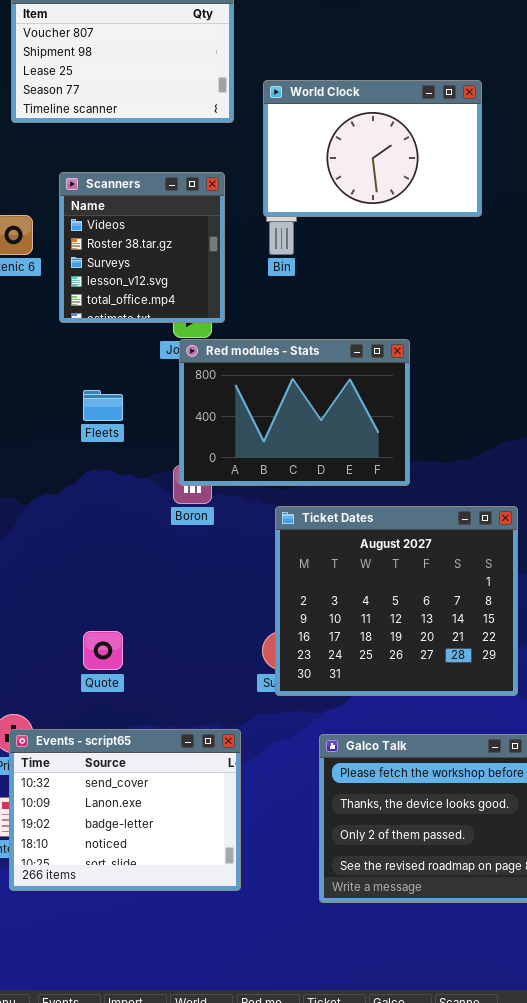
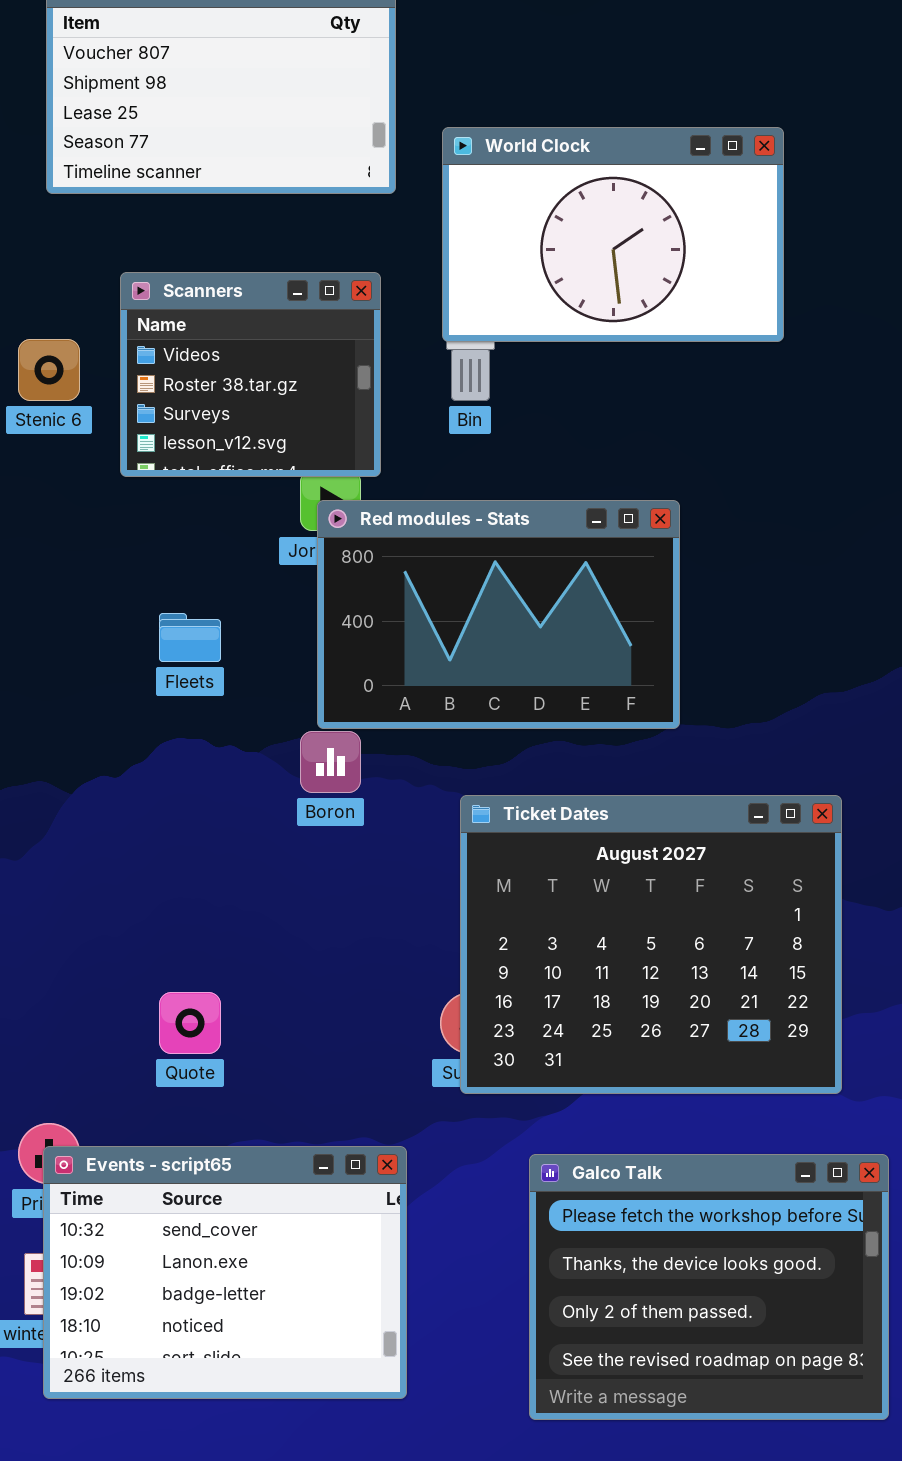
Scanners: [59,172,225,323] -> [120,272,381,477], resized
Red modules - Stats: [179,339,410,486] -> [317,500,680,729], moved

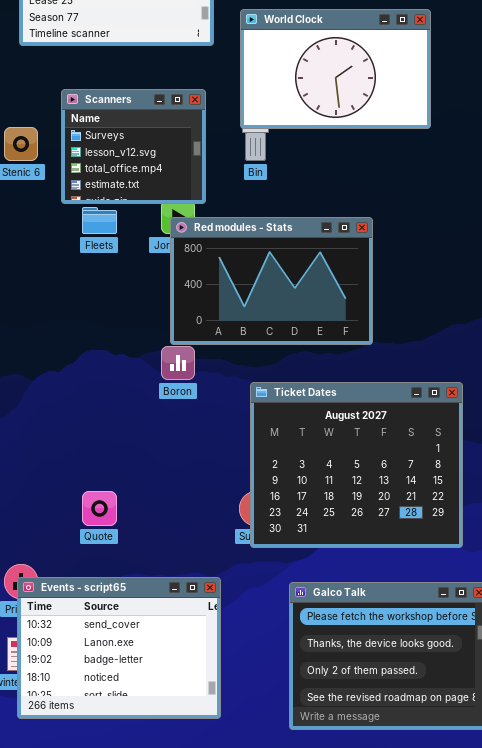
Scanners: [120,272,381,477] -> [61,89,206,204], scrolled down 2 rows
Fleets: [159,613,221,662] -> [82,207,117,234], moved

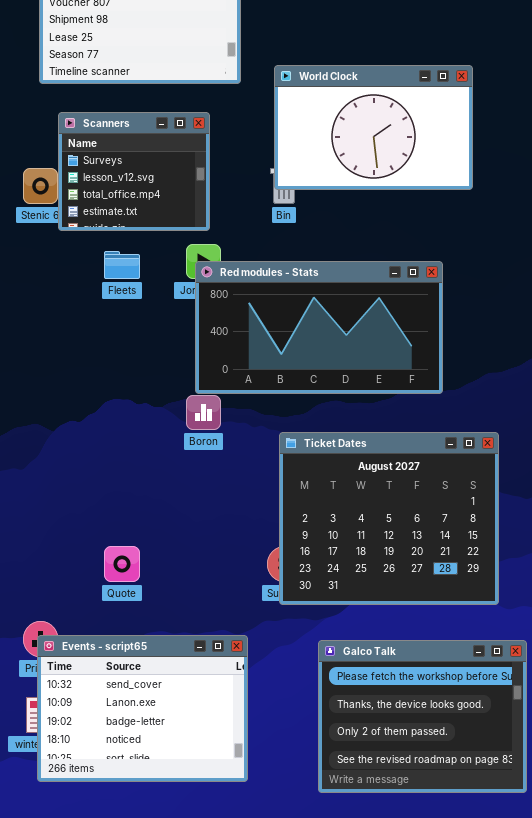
World Clock: [240,9,431,129] -> [274,65,473,190], moved
Scanners: [61,89,206,204] -> [58,112,210,231], moved
Red modules - Stats: [170,217,373,345] -> [195,261,443,394], resized

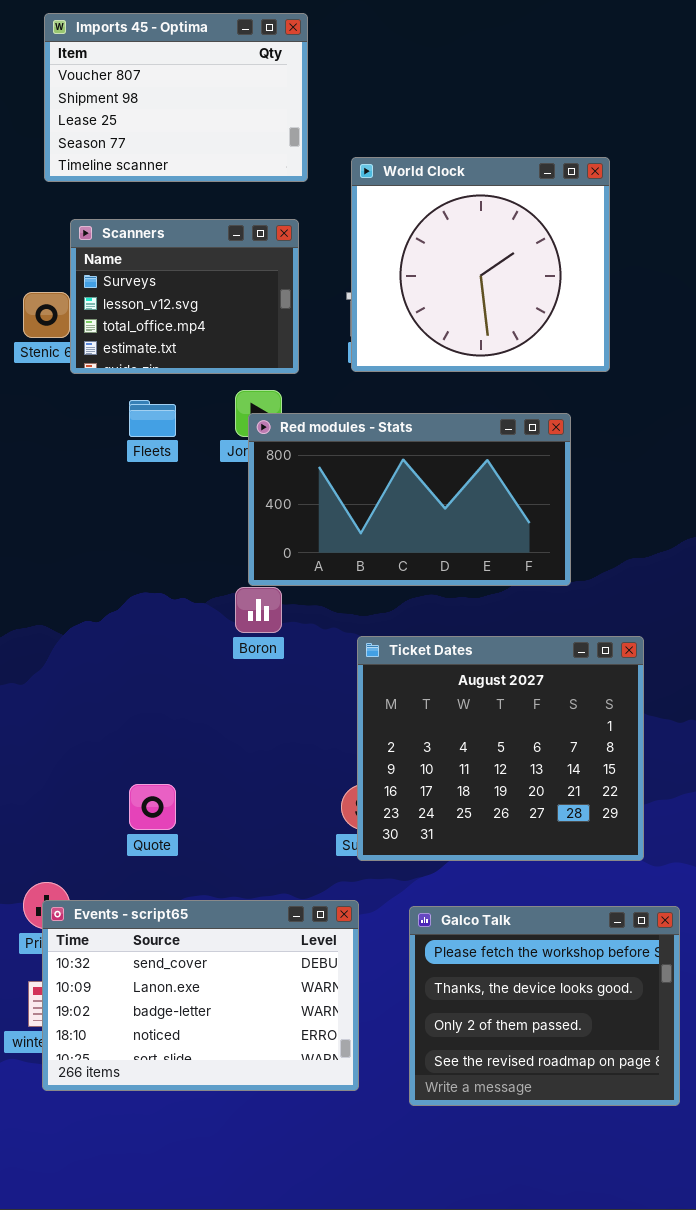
World Clock: [274,65,473,190] -> [351,157,610,372], resized
Scanners: [58,112,210,231] -> [70,219,299,374], resized
Events - script65: [37,635,248,782] -> [42,900,359,1091], resized

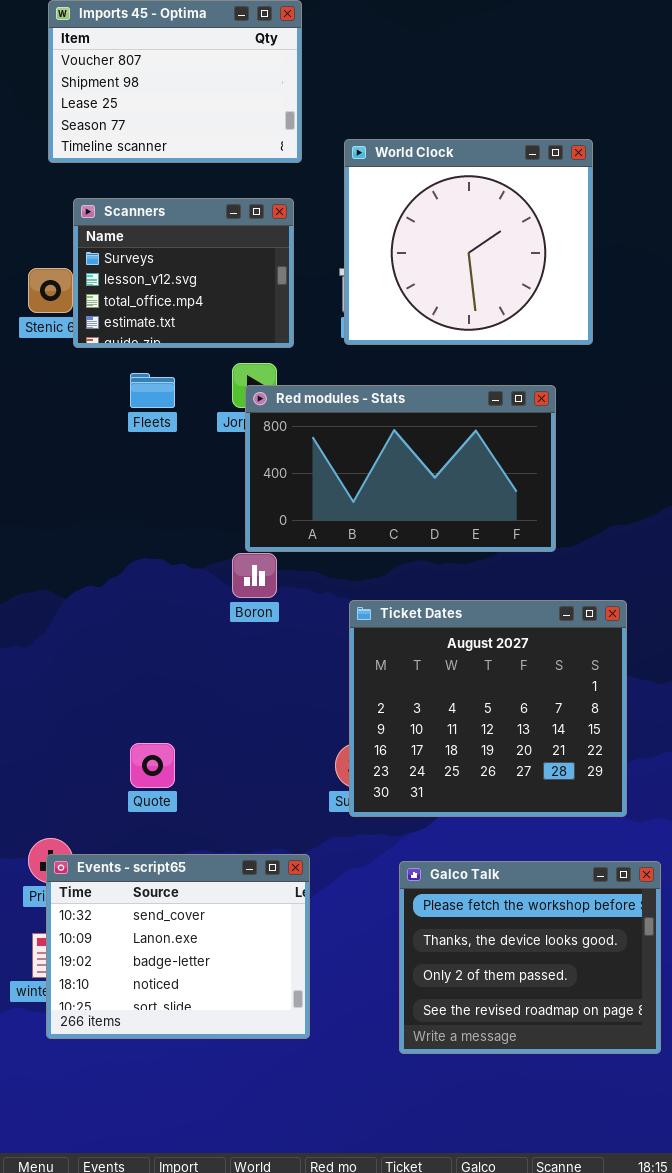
Events - script65: [42,900,359,1091] -> [46,854,310,1039], resized

